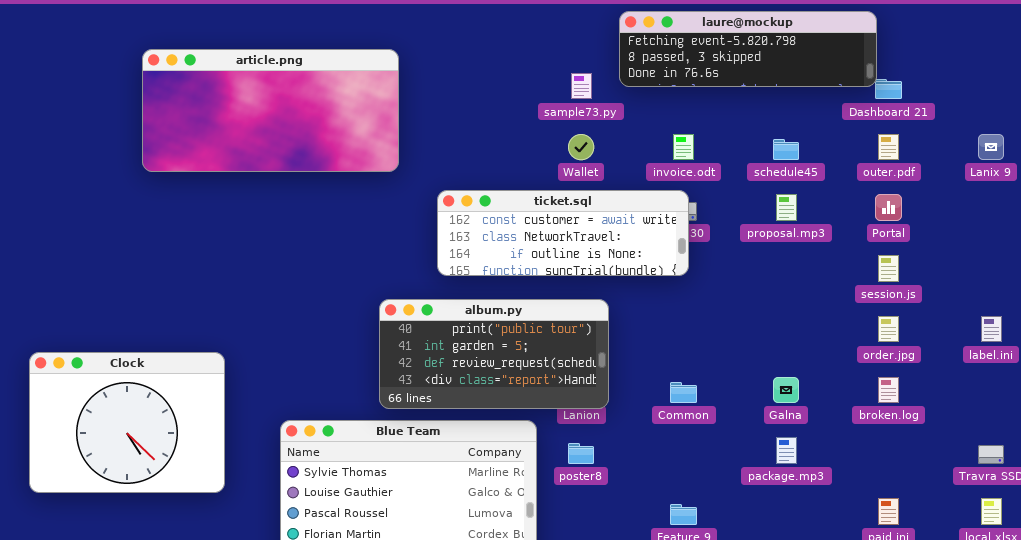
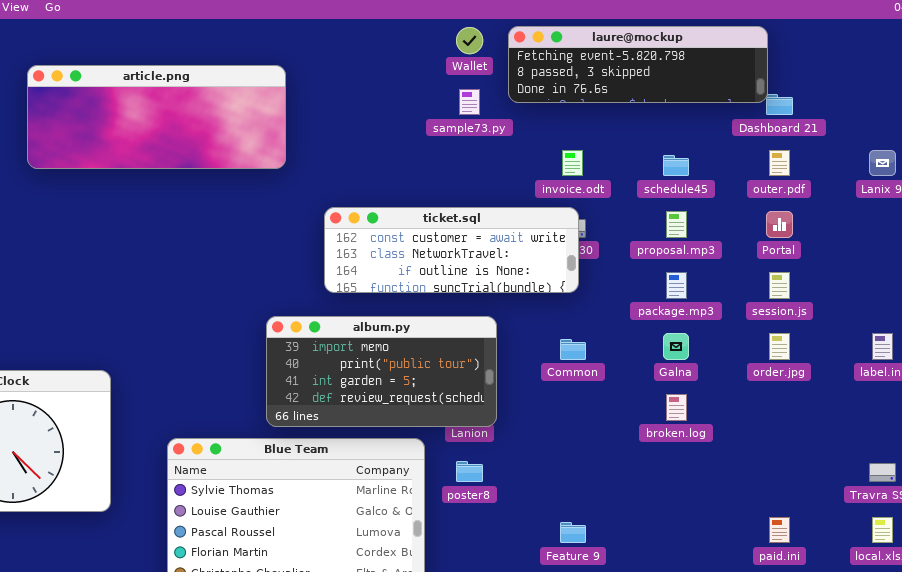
article.png: [142,49,399,172] -> [27,65,286,169], resized
Wallet: [568,134,594,160] -> [456,27,483,54], moved
album.py: [379,299,609,409] -> [266,316,497,427], scrolled up 1 row
Galna: [773,377,799,403] -> [663,333,689,360], moved
broken.log: [878,377,899,403] -> [666,394,687,421], moved
Common: [670,382,697,403] -> [560,339,586,360], moved
package.mp3: [776,437,797,464] -> [666,272,687,299], moved

